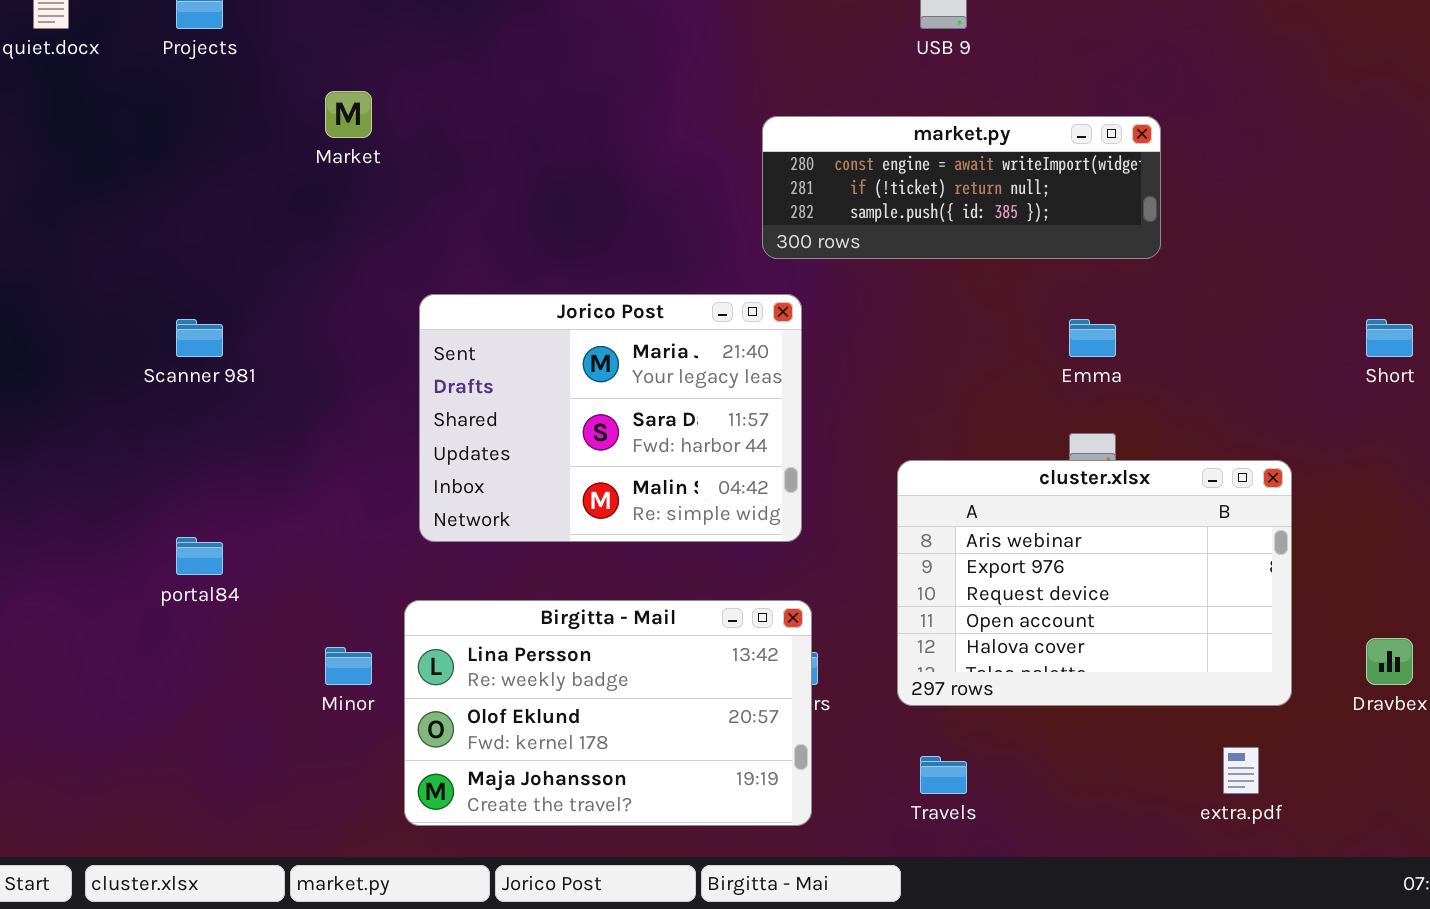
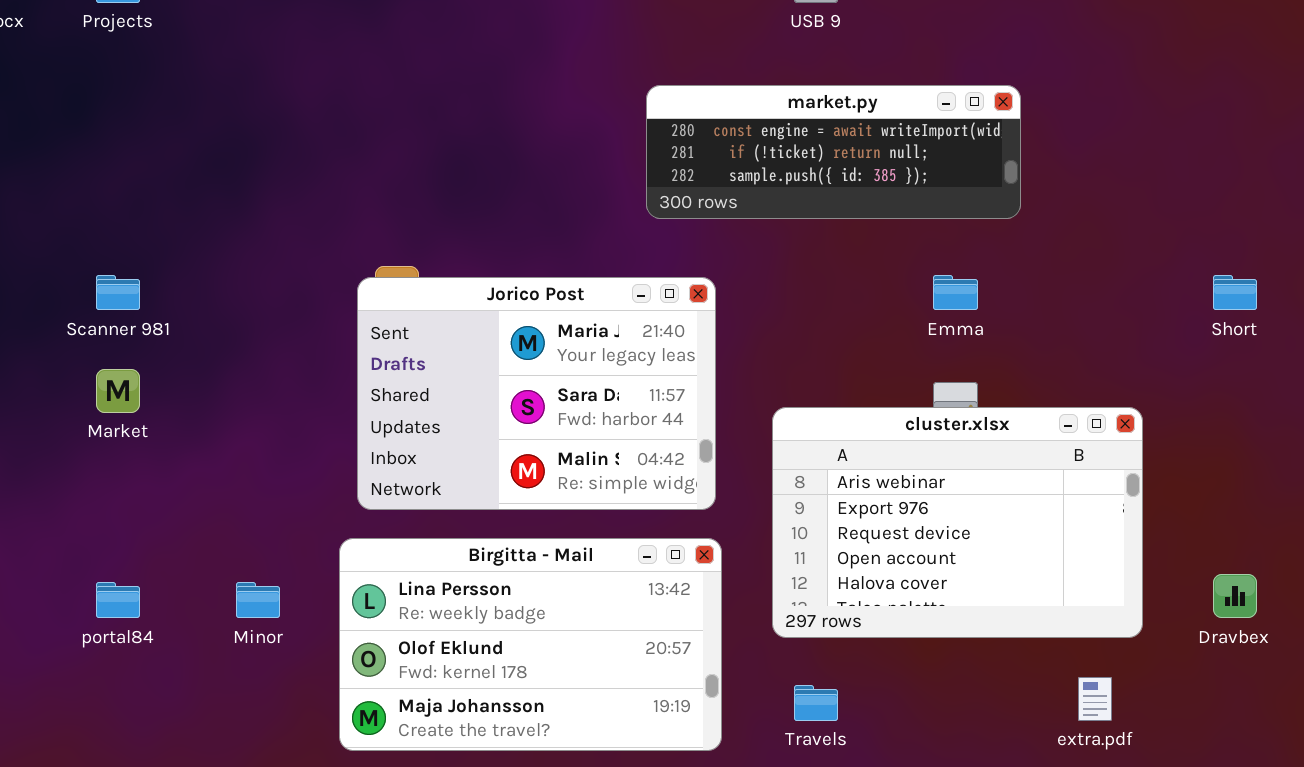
Market: [325,91,372,138] -> [96,369,140,413], moved
Jorico Post: [419,294,802,542] -> [357,277,716,510], moved
portal84: [176,537,223,575] -> [96,582,140,618], moved
Birgitta - Mail: [404,600,812,826] -> [339,538,722,751], moved

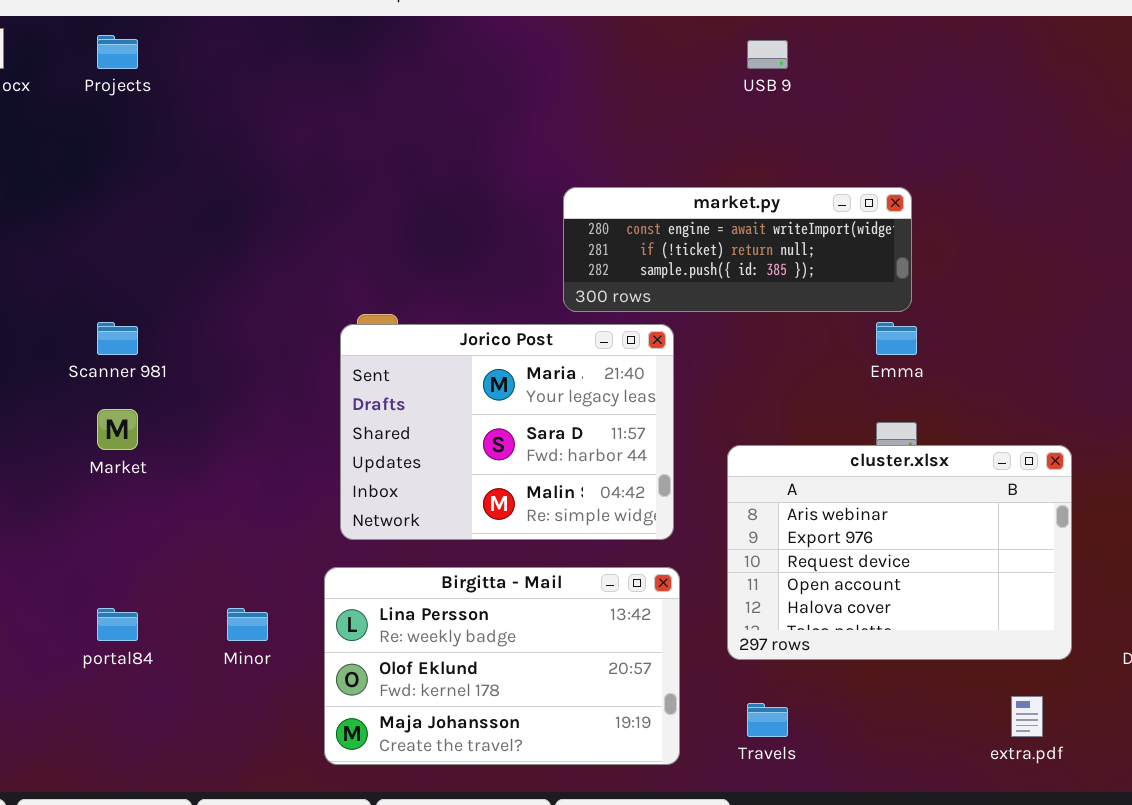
market.py: [646,85,1021,219] -> [563,187,912,312], moved

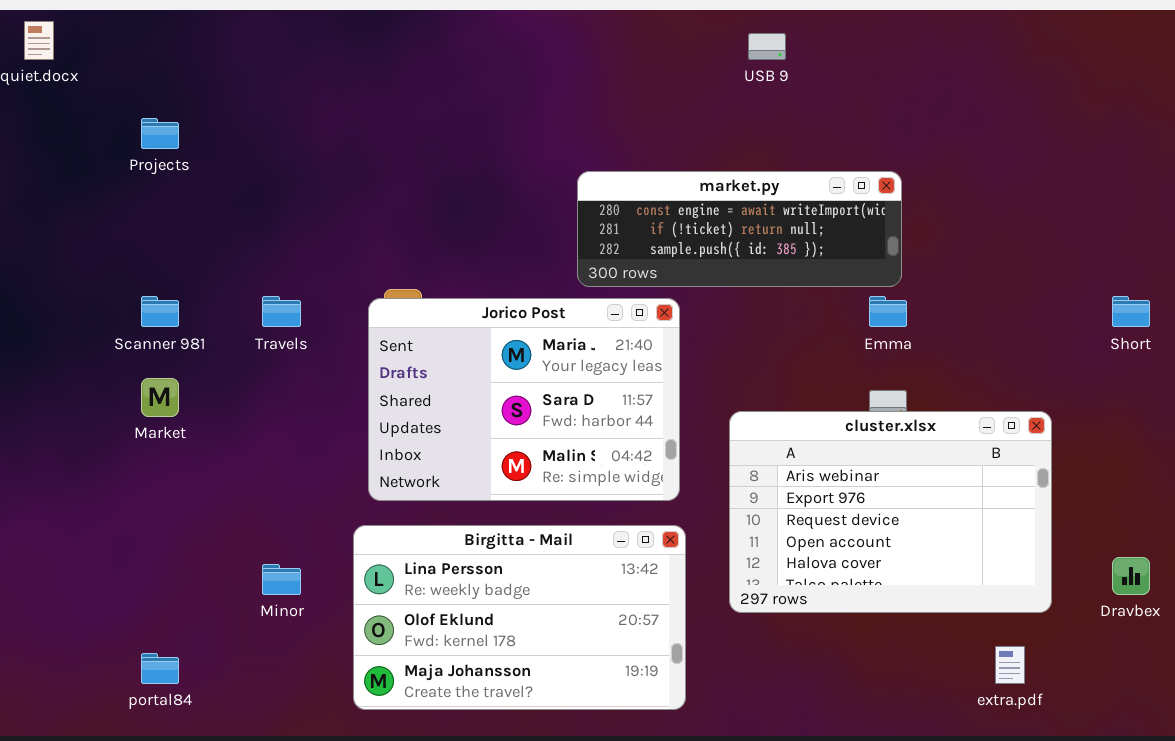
Projects: [97,35,138,69] -> [141,118,179,149], moved
portal84: [97,608,138,641] -> [141,653,179,684], moved
Travels: [747,703,788,737] -> [262,296,301,327], moved

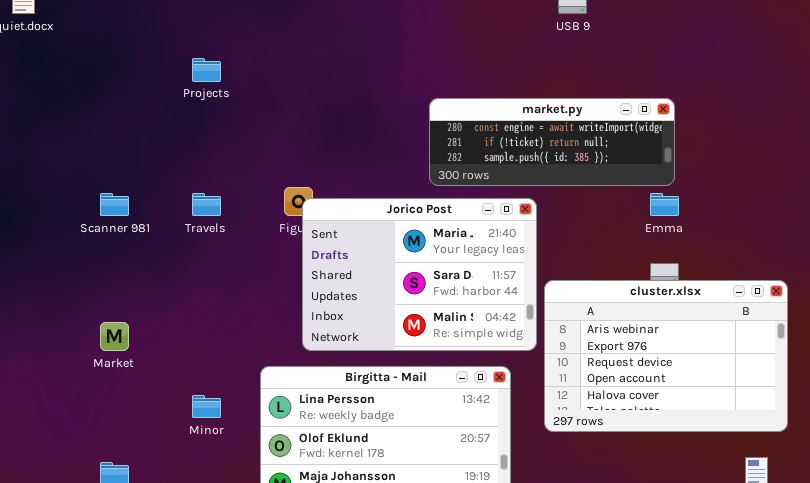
Projects: [141,118,179,149] -> [192,58,221,82], moved
Jorico Post: [368,298,680,501] -> [302,198,537,351], moved
Market: [141,378,179,417] -> [100,322,129,351], moved

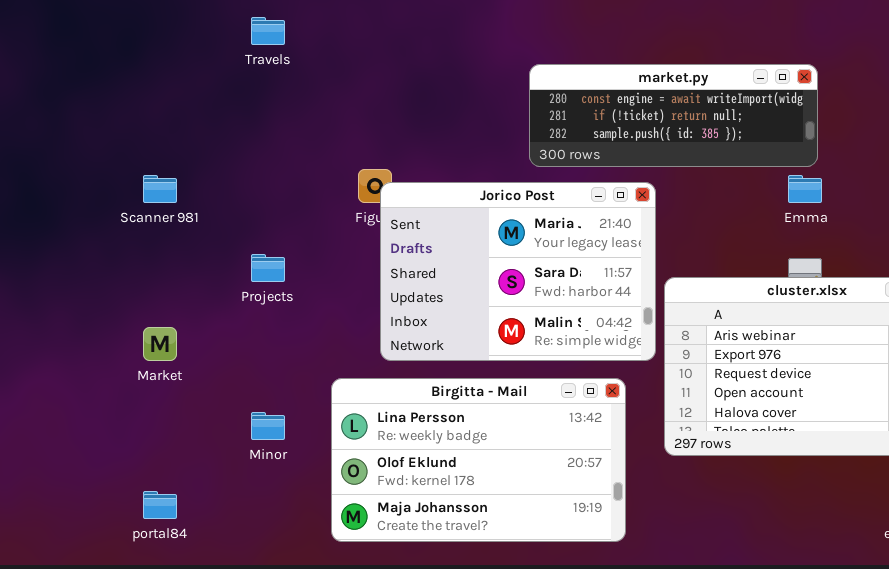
Projects: [192,58,221,82] -> [251,254,285,282], moved
Travels: [192,193,221,216] -> [251,17,285,45], moved

